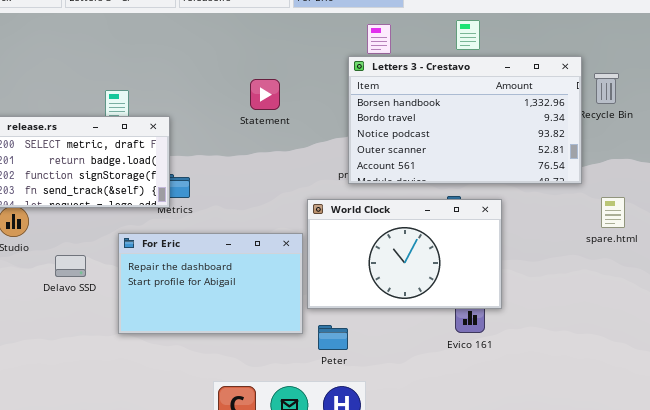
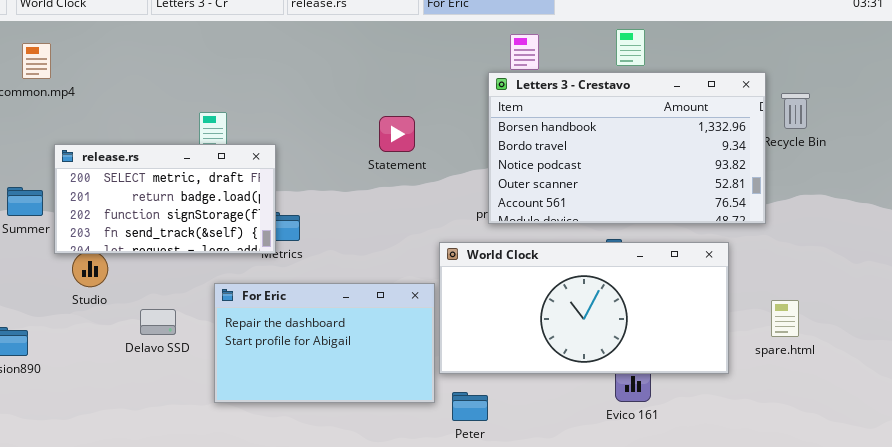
Statement: [250,79,280,110] -> [379,116,415,152], moved
spare.html: [601,197,625,228] -> [771,300,799,337], moved
World Clock: [307,199,502,309] -> [439,242,729,374], resized

